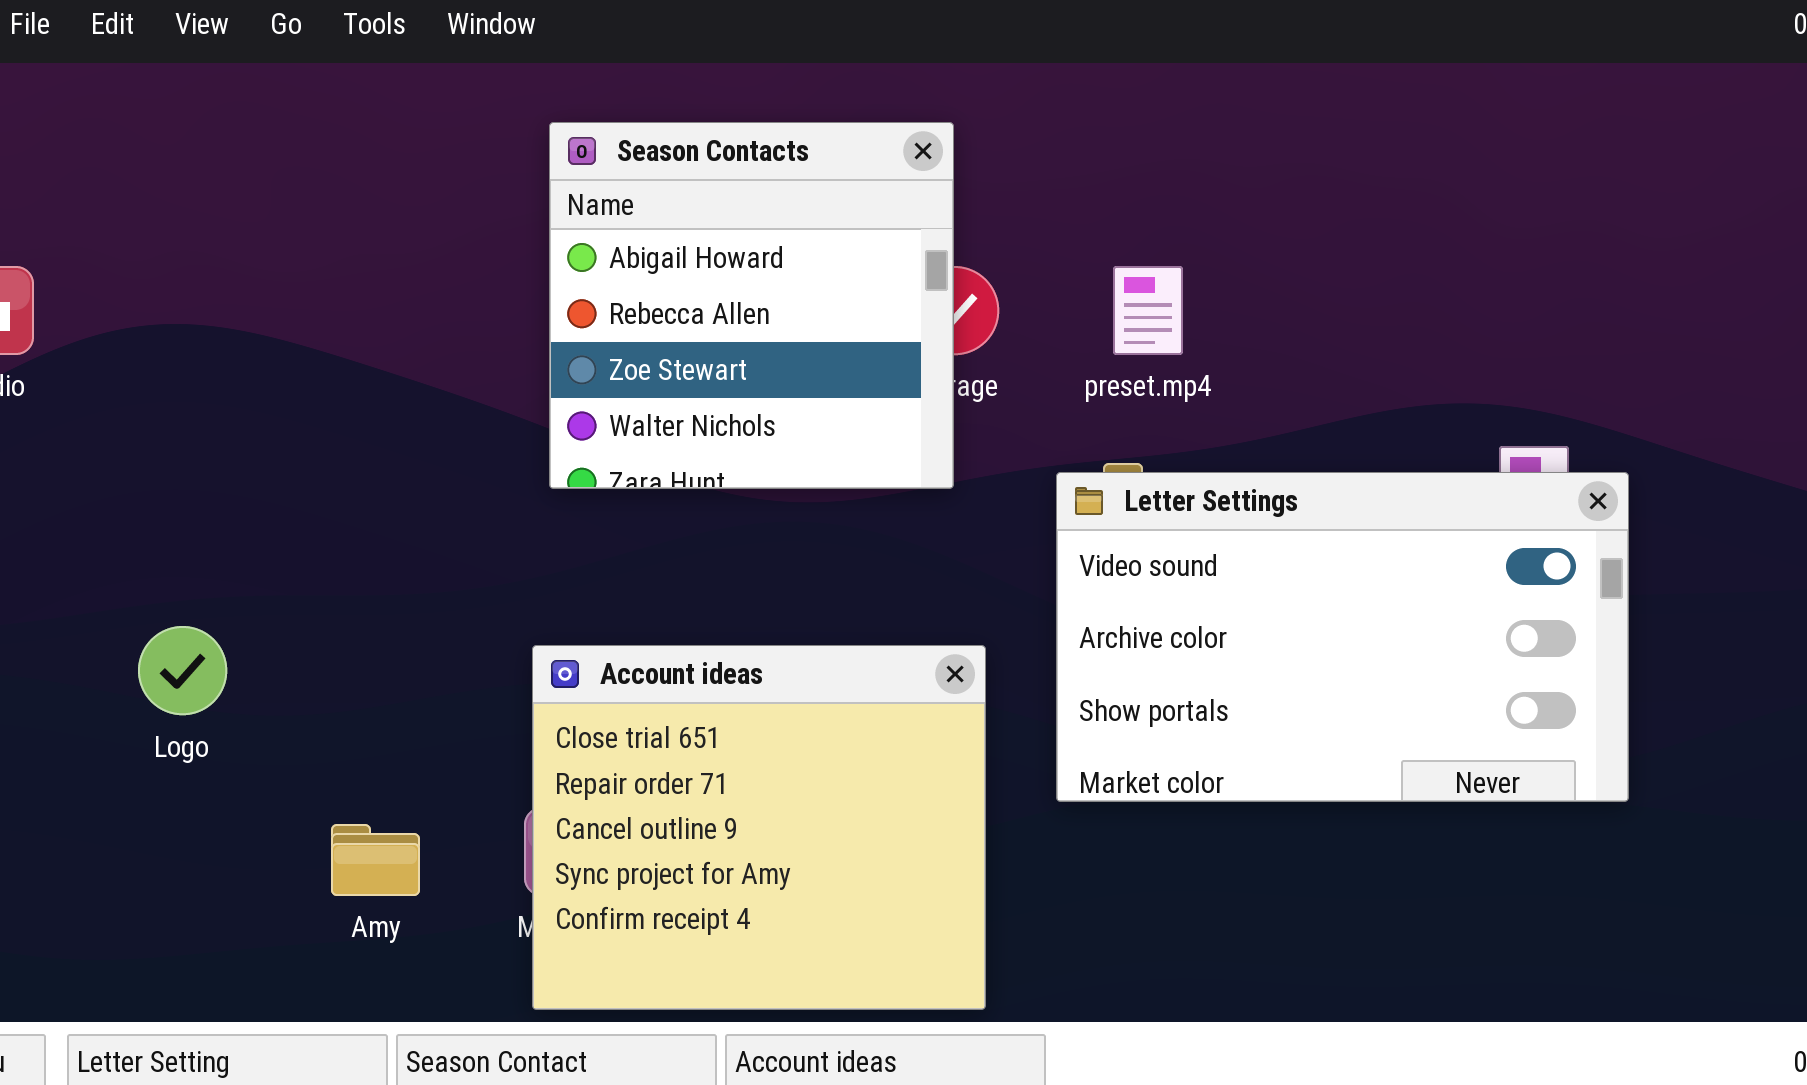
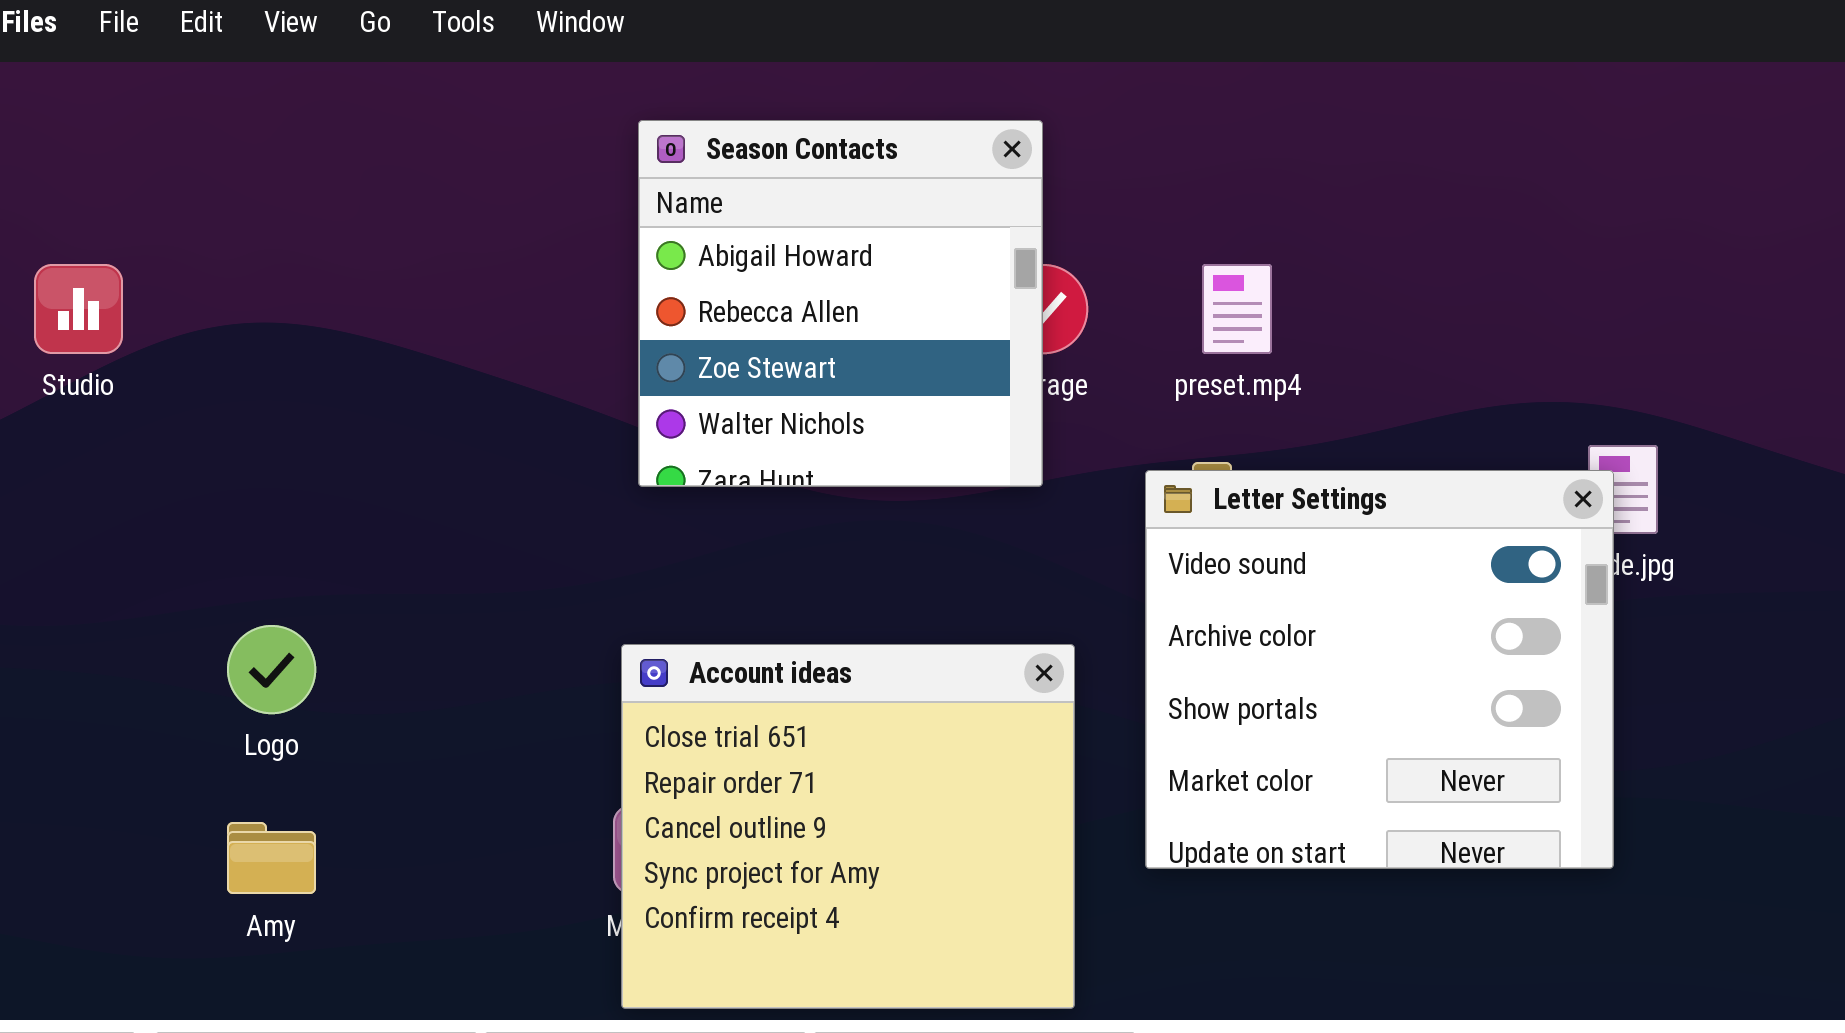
Letter Settings: [1056,472,1629,802] -> [1145,470,1614,869], resized
Amy: [331,824,420,896] -> [227,822,316,894], moved

